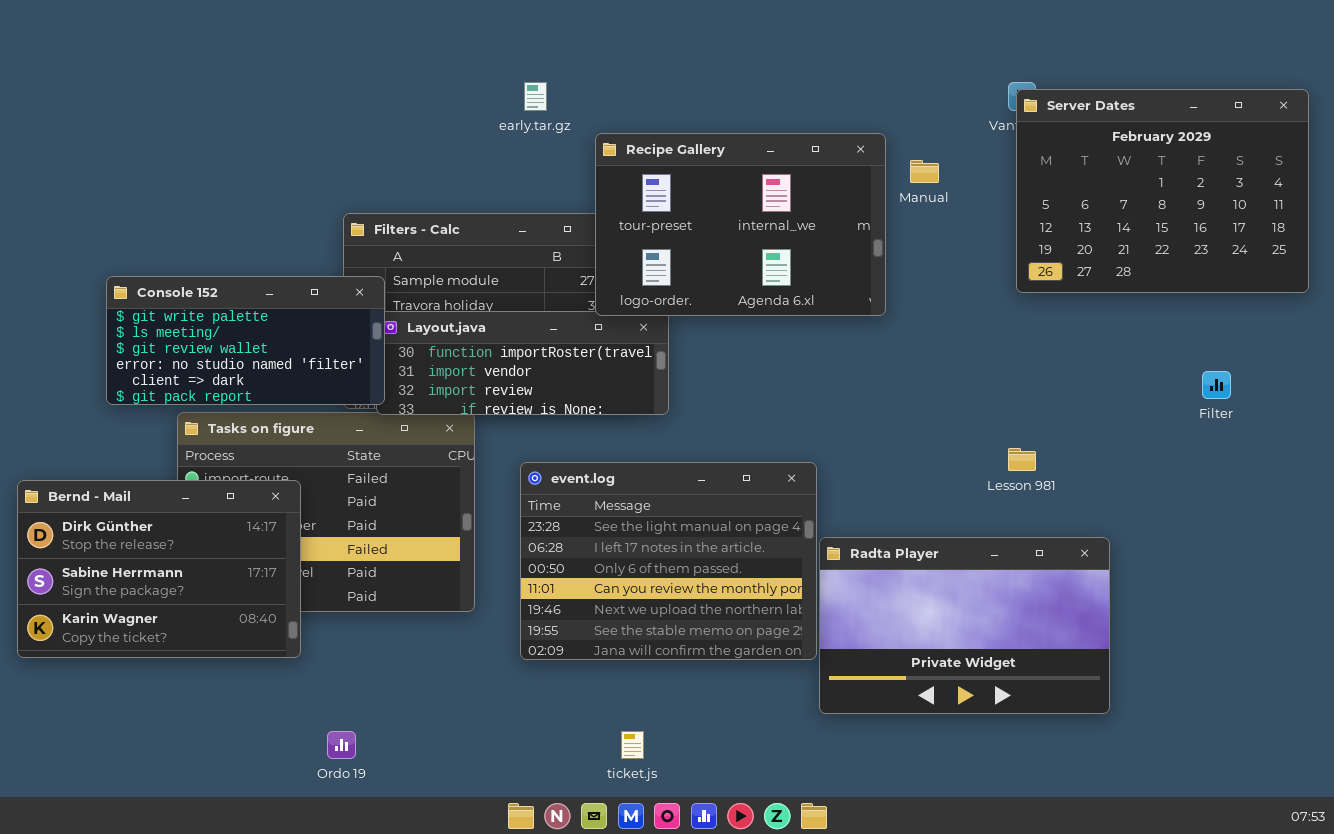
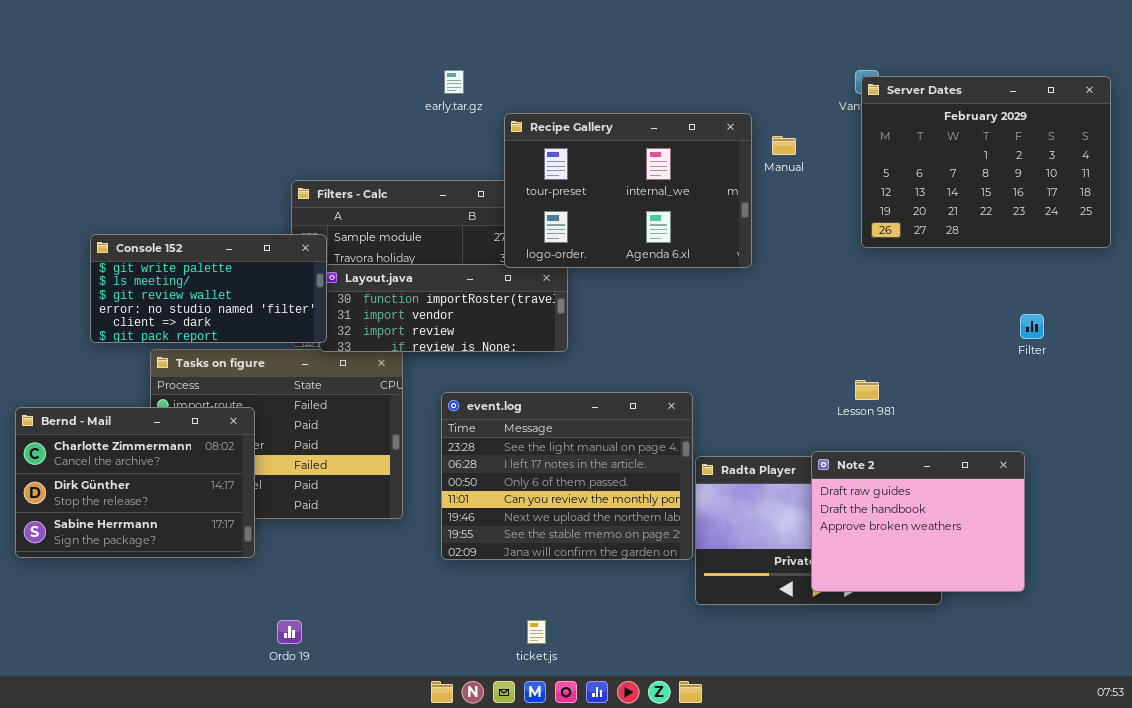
Bernd - Mail: [17,480,301,658] -> [15,407,255,558], scrolled up 1 row
Note 2: none -> [811,451,1025,592], opened

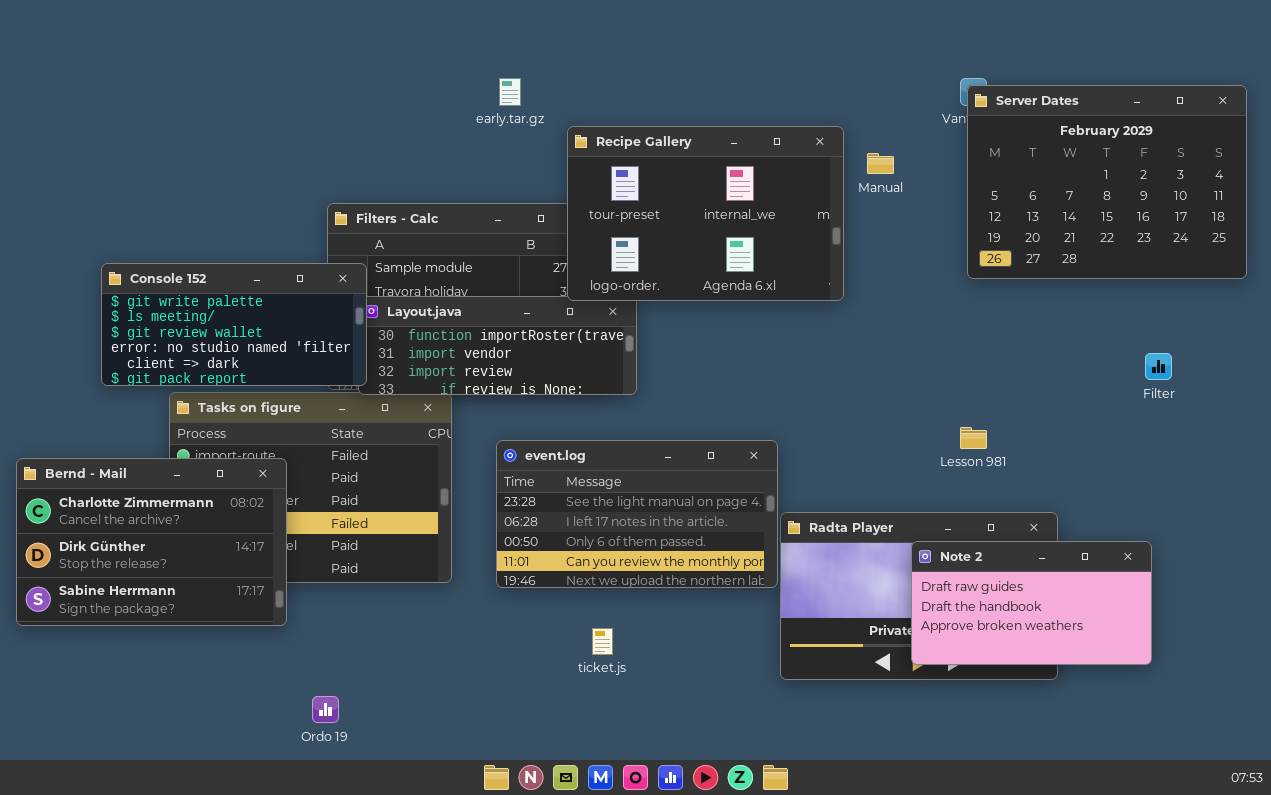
event.log: [441,392,693,560] -> [496,440,778,588], resized
Note 2: [811,451,1025,592] -> [911,541,1152,665], resized
ticket.js: [527,620,546,644] -> [592,628,613,655], moved

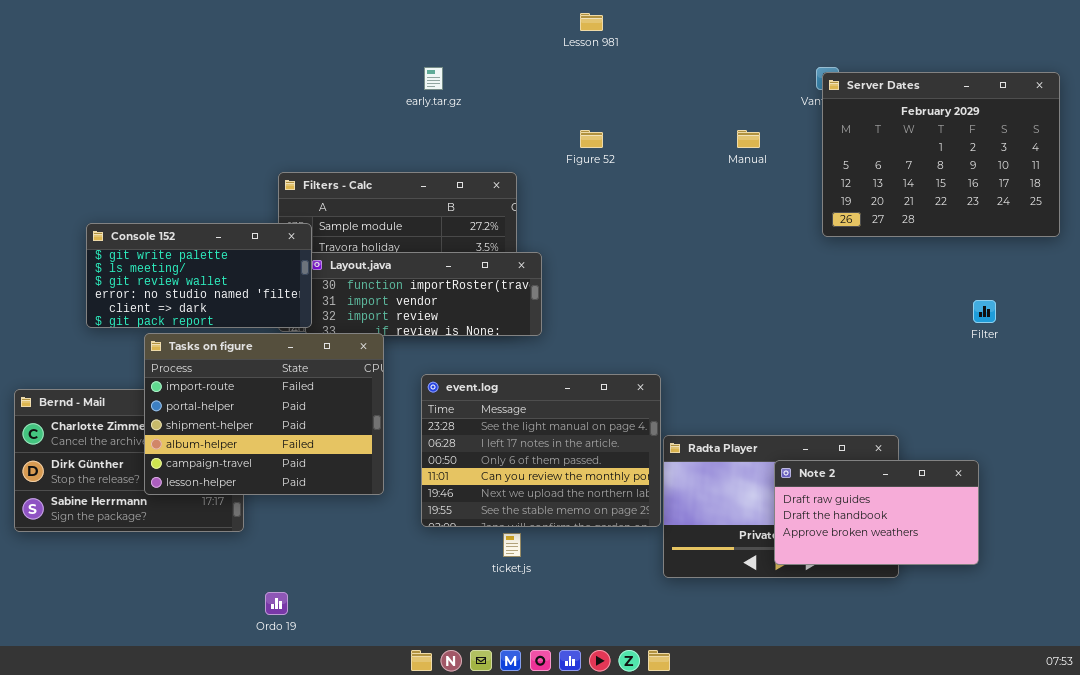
Recipe Gallery: [567,126,844,301] -> none, closed
Tasks on figure: [169,392,452,583] -> [144,333,384,495], raised
Lesson 981: [960,427,987,449] -> [580,13,603,31], moved
event.log: [496,440,778,588] -> [421,374,661,527], resized

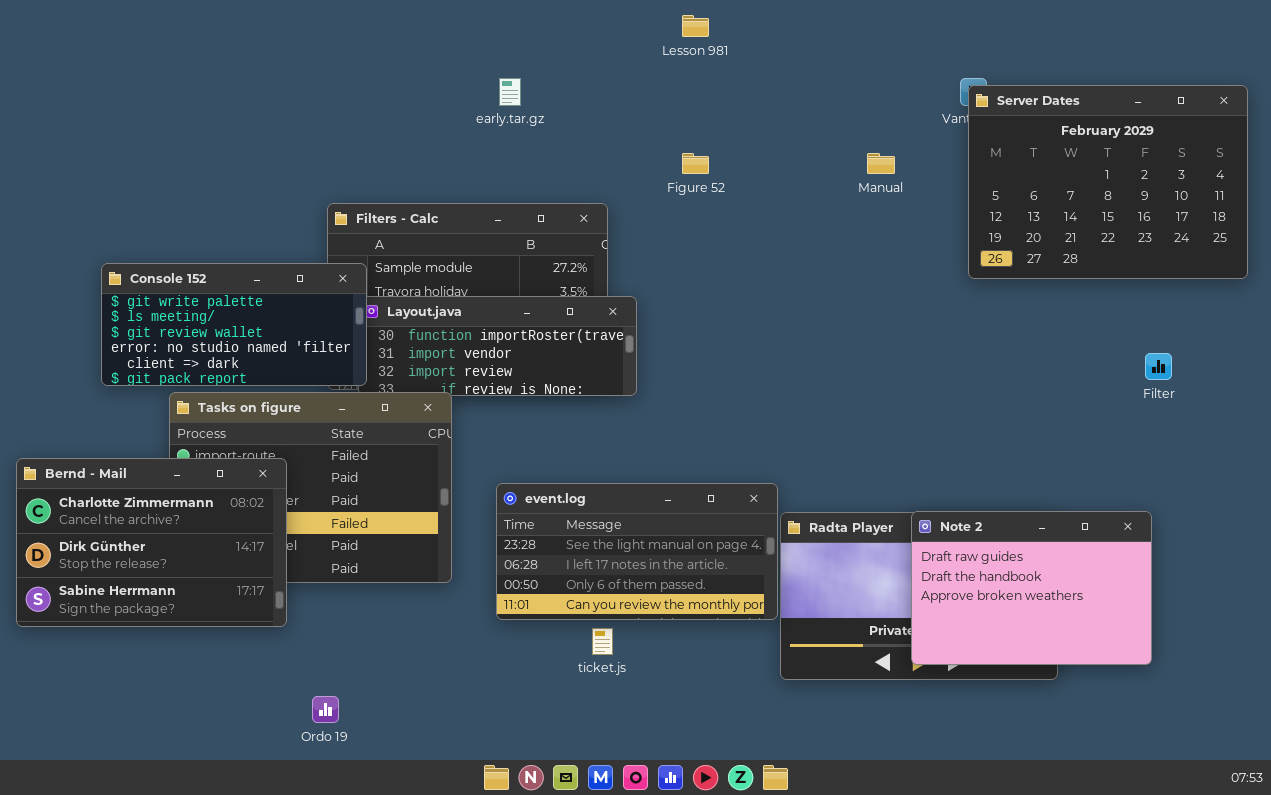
event.log: [421,374,661,527] -> [496,483,778,620], resized
Bernd - Mail: [14,389,244,532] -> [16,458,287,627], raised
Note 2: [774,460,979,565] -> [911,511,1152,665], resized

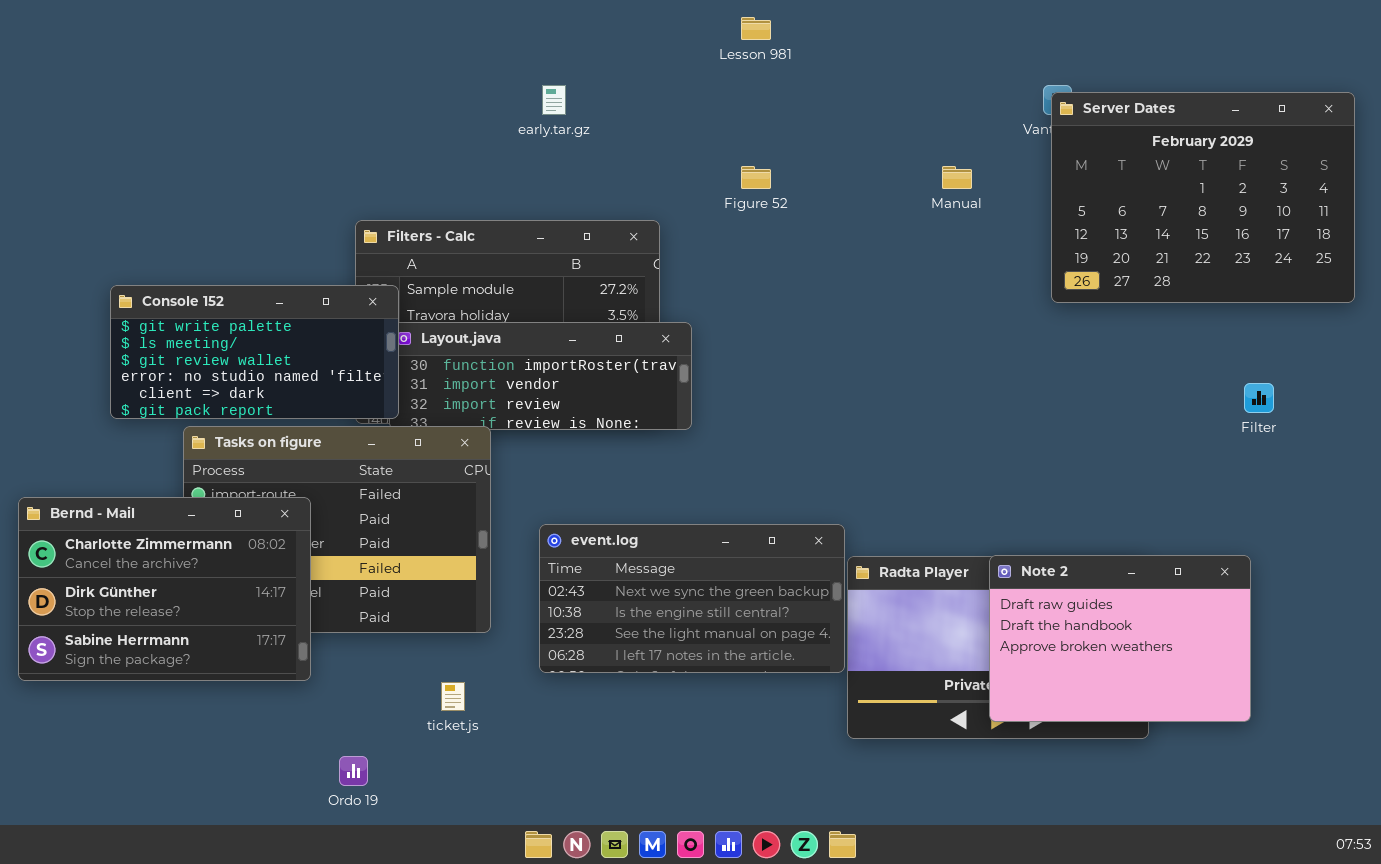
event.log: [496,483,778,620] -> [539,524,845,673], scrolled up 2 rows
ticket.js: [592,628,613,655] -> [441,682,465,711], moved

